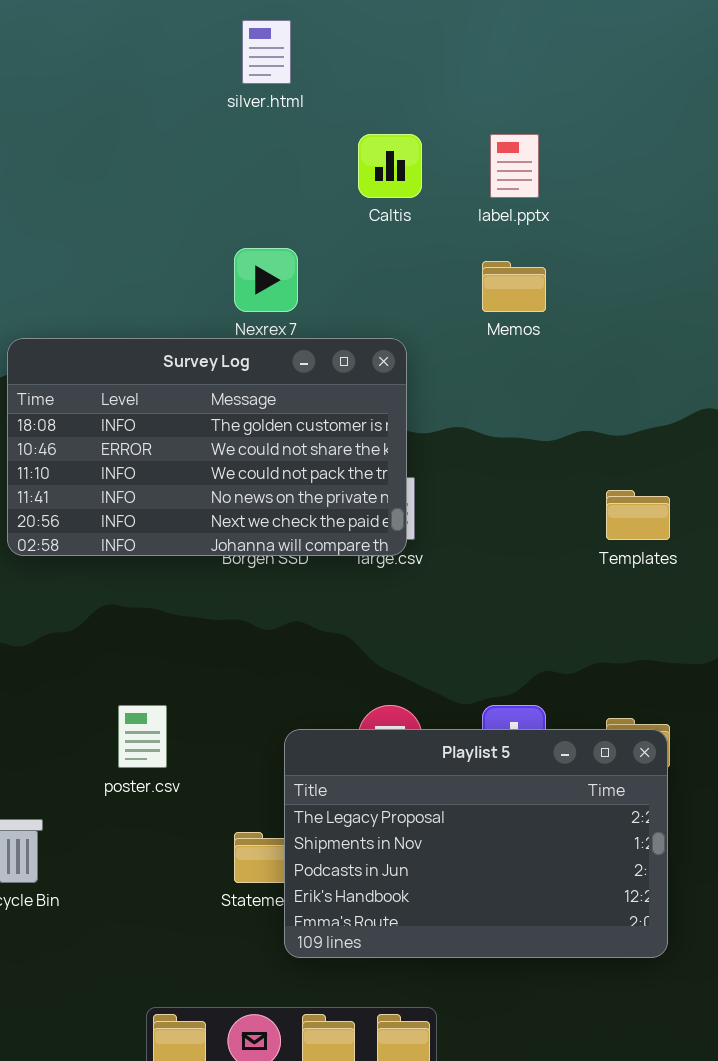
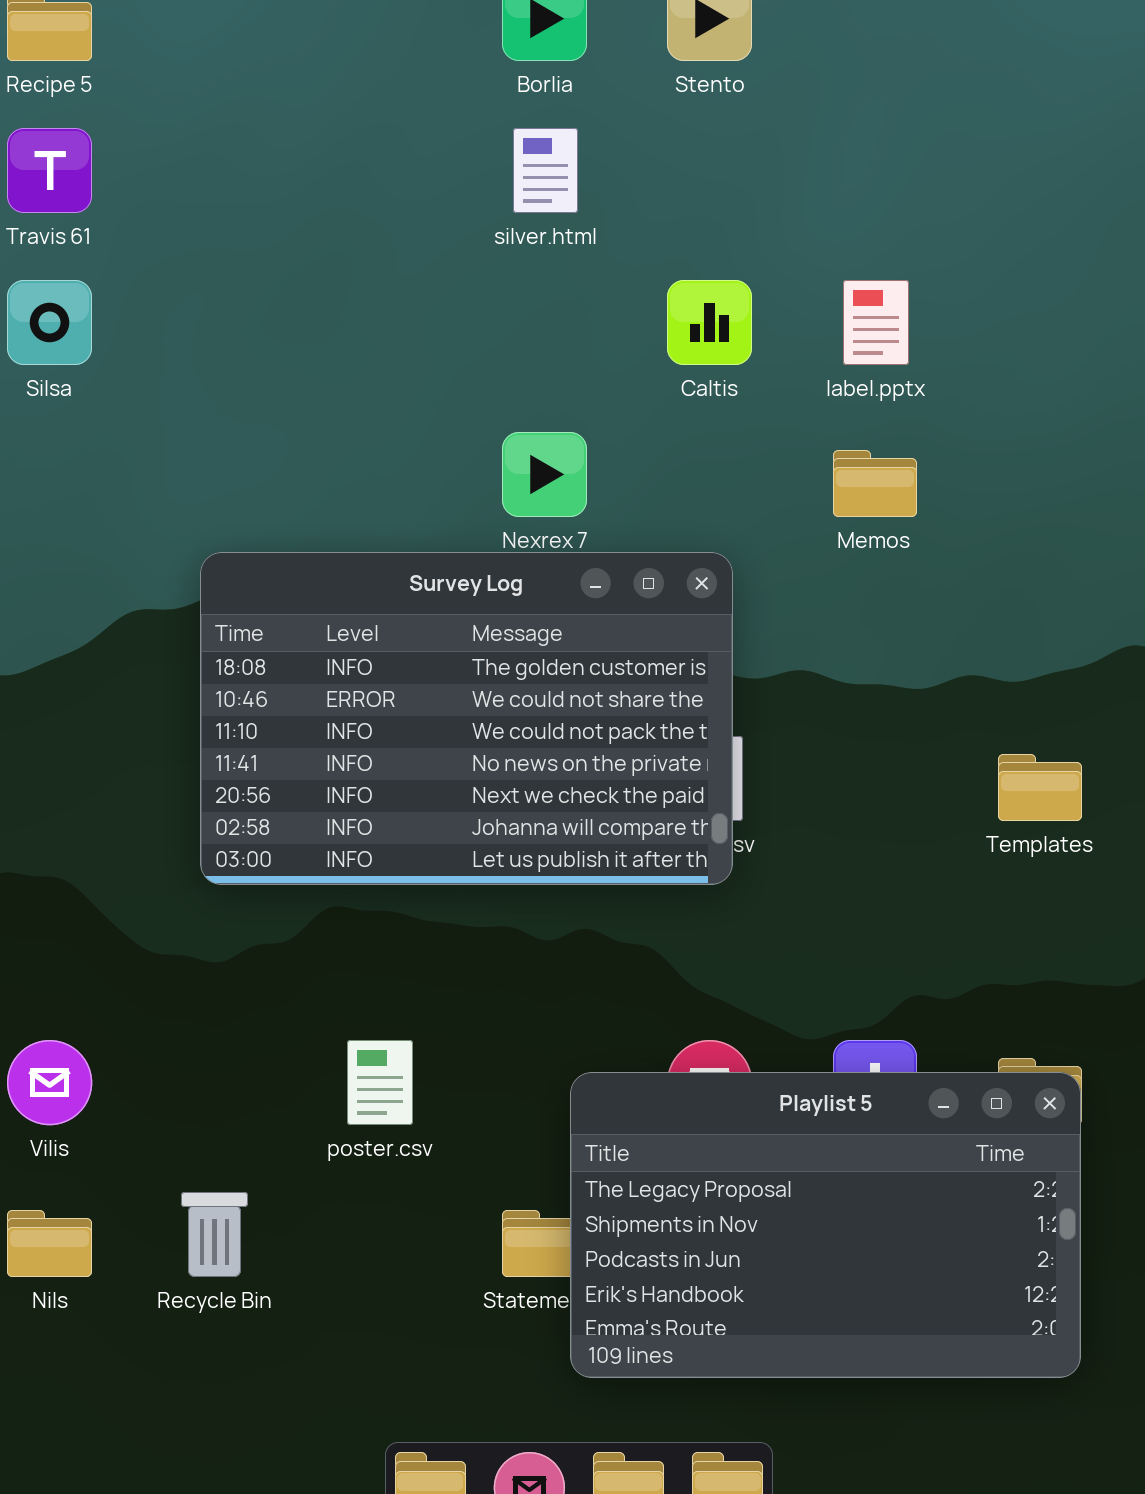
Survey Log: [7,338,407,556] -> [200,552,733,885], resized

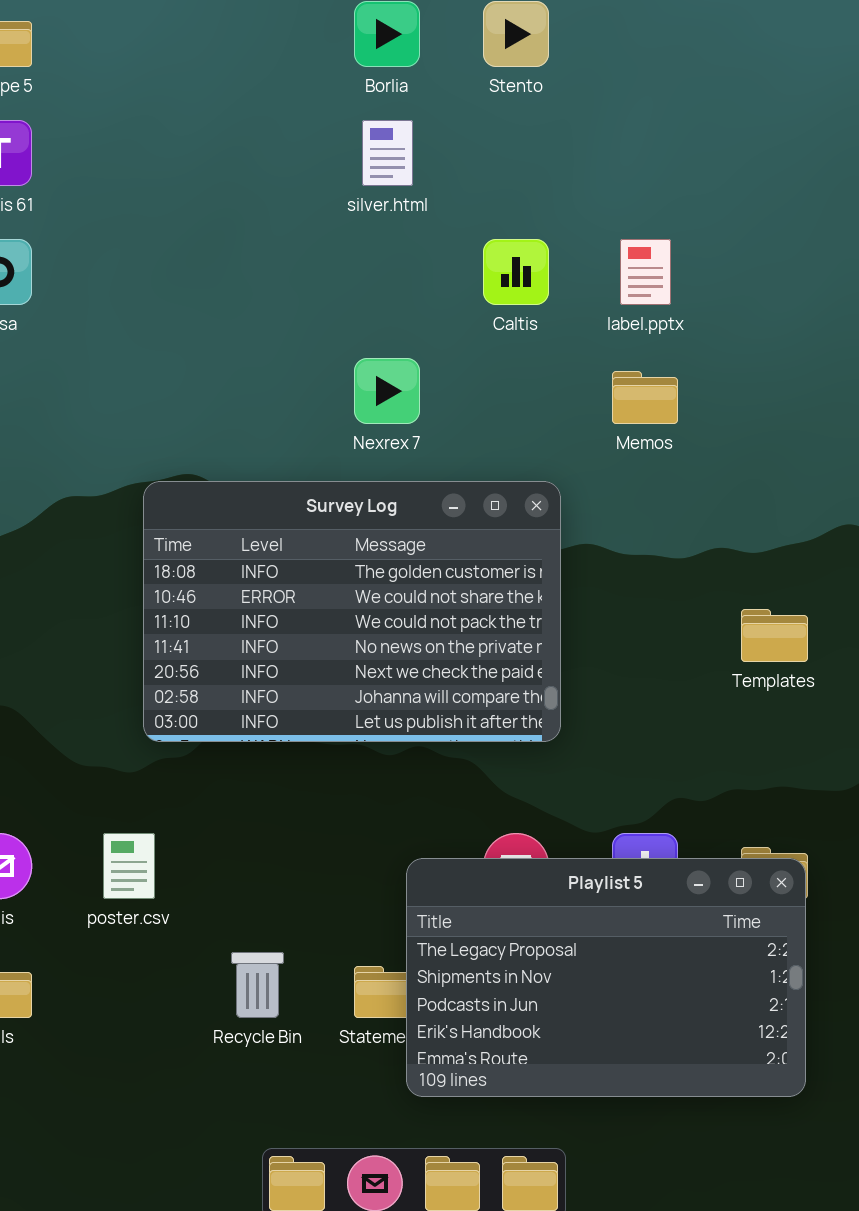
Survey Log: [200,552,733,885] -> [143,481,561,742], moved
poster.csv: [347,1040,413,1125] -> [103,833,155,899], moved
Recycle Bin: [181,1192,248,1277] -> [231,952,284,1018], moved

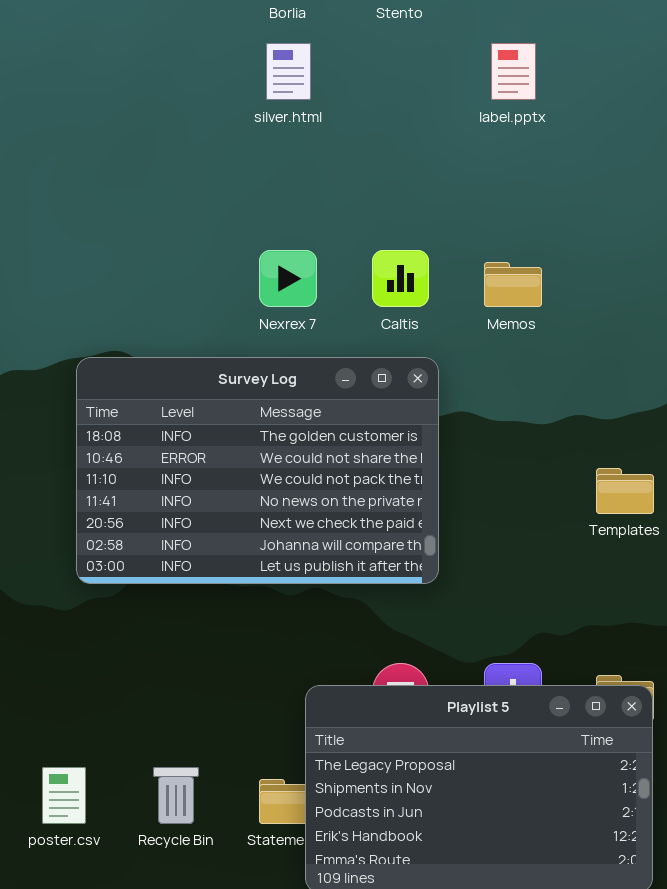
Caltis: [483,239,549,305] -> [372,250,429,307], moved
label.pptx: [620,239,671,305] -> [491,43,536,100], moved
poster.csv: [103,833,155,899] -> [42,767,86,824], moved

